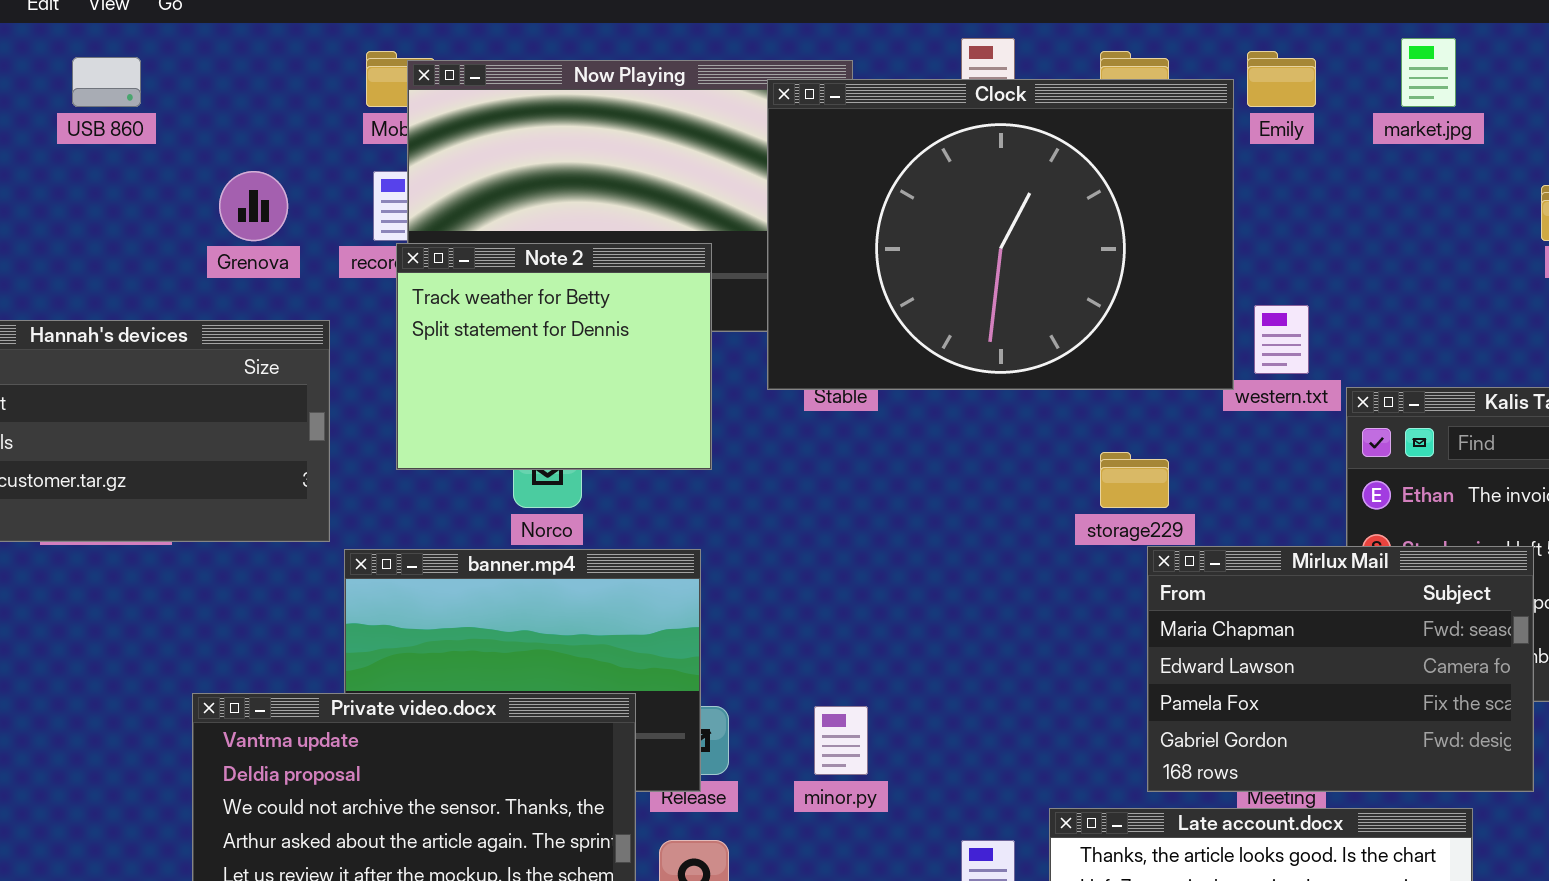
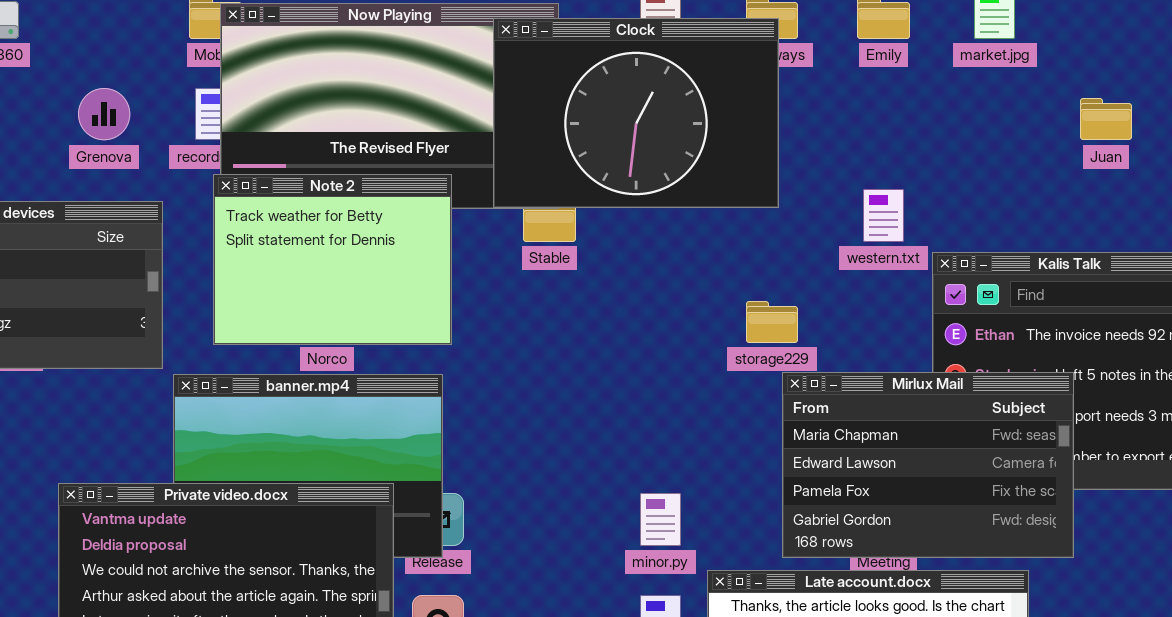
Clock: [767,79,1234,390] -> [493,18,779,208], resized
Note 2: [396,243,712,470] -> [213,174,452,345], moved
minor.py: [814,706,868,775] -> [640,493,681,546], moved

